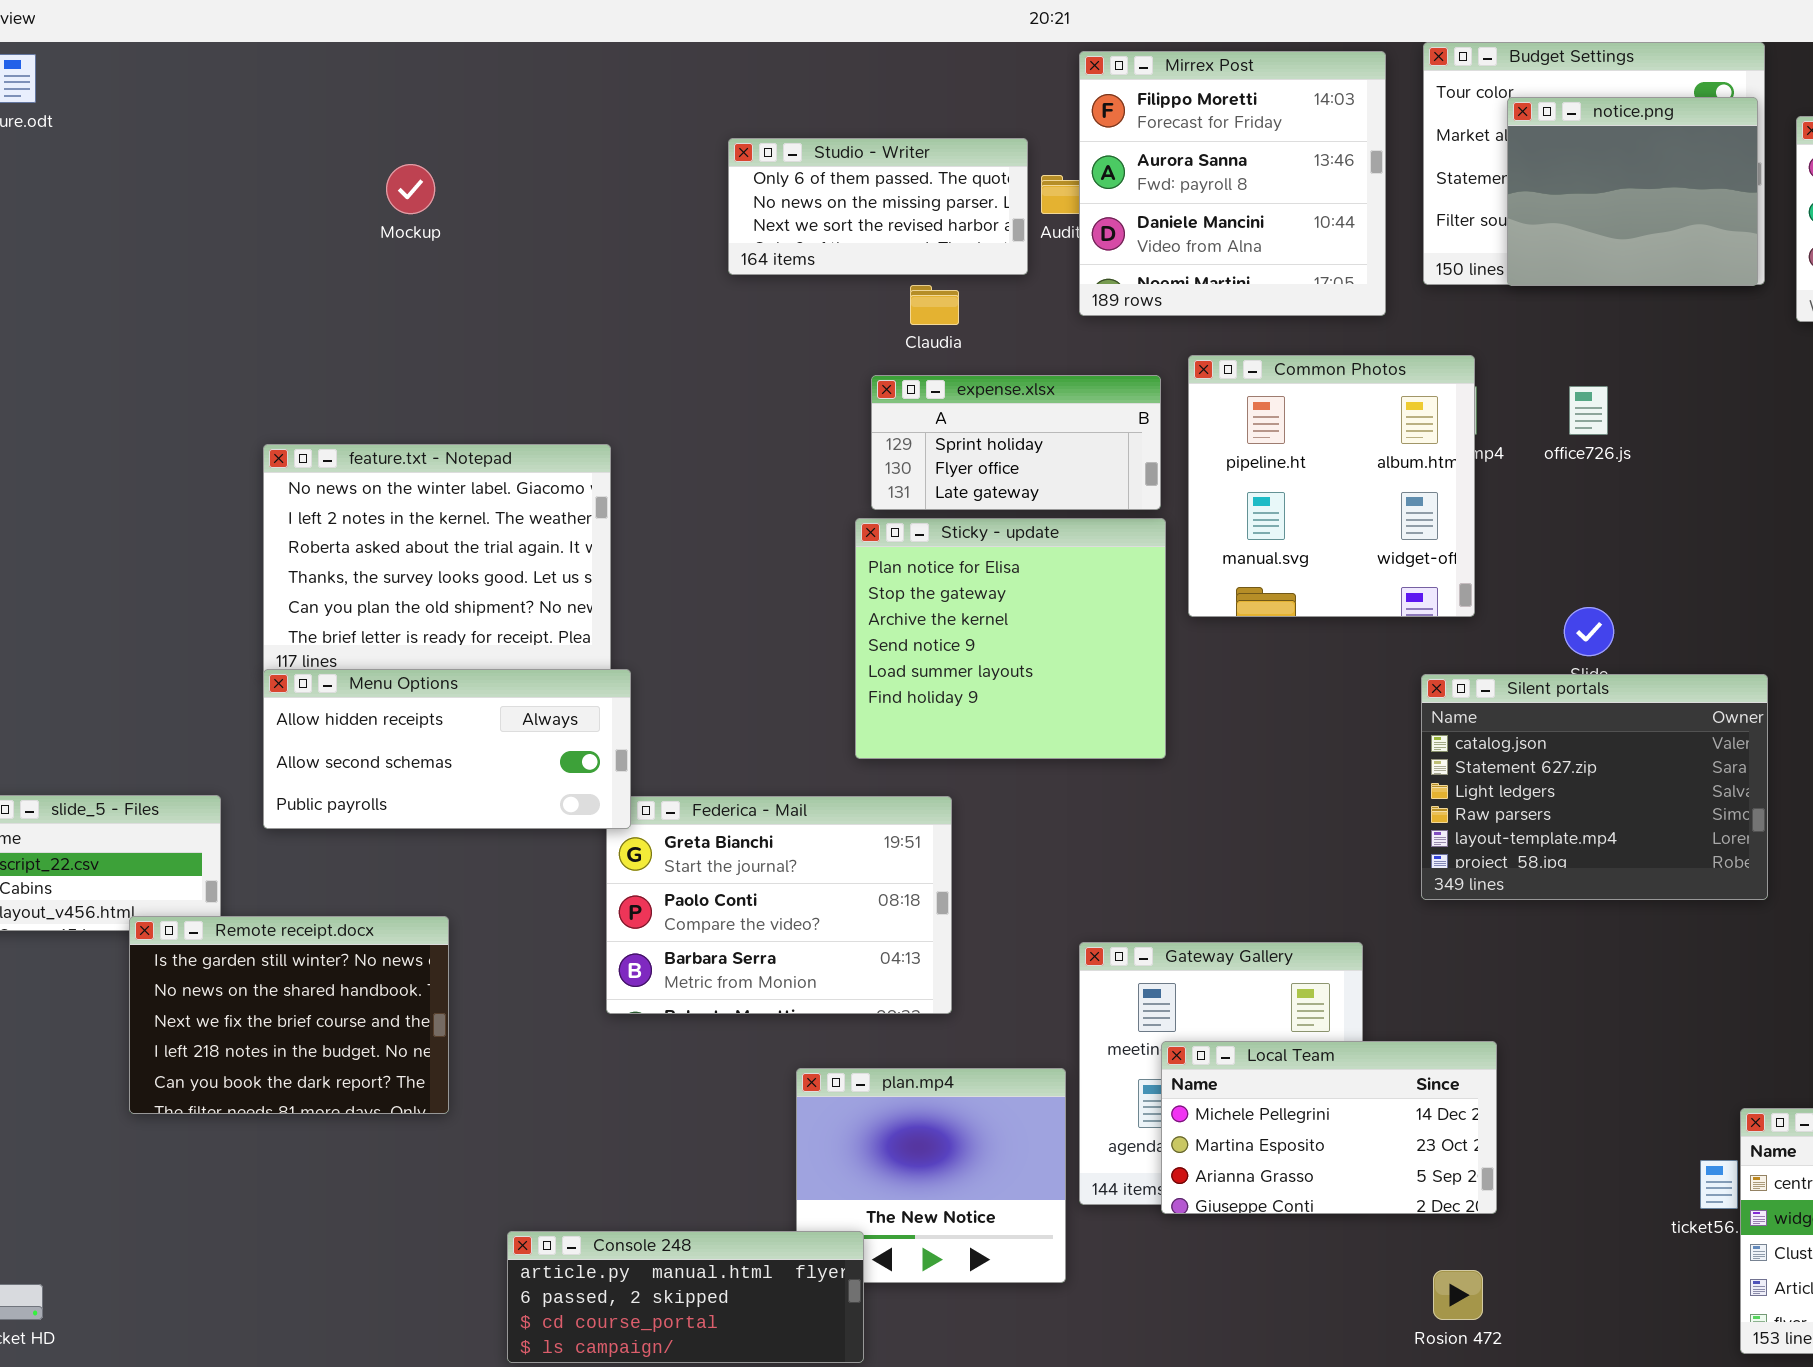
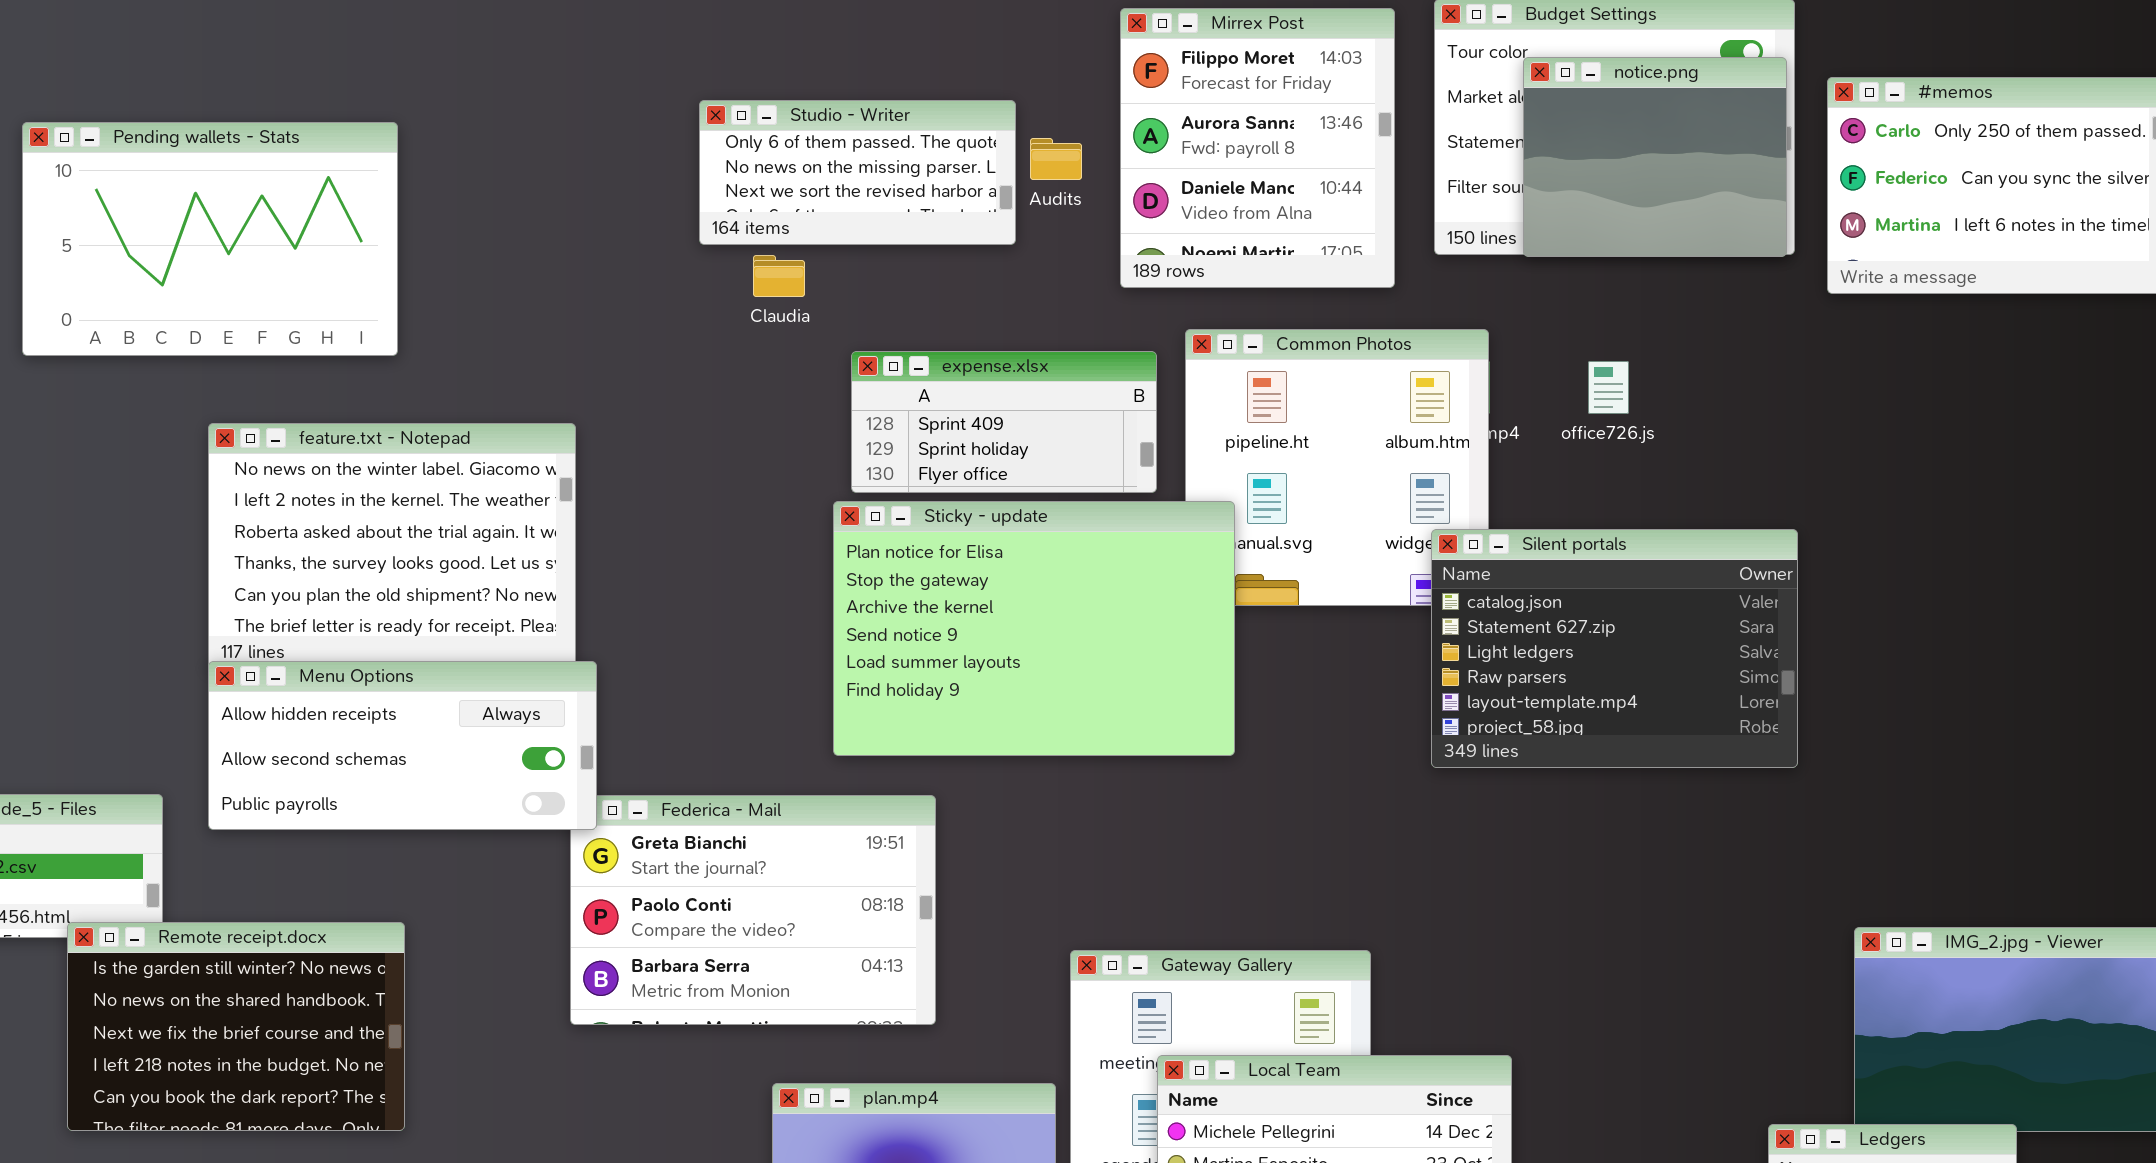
Mirrex Post: [1079,51,1386,316] -> [1120,8,1395,288], resized
Pending wallets - Stats: none -> [22,122,398,356], opened
Claudia: [910,285,959,325] -> [753,255,805,297], moved
expense.xlsx: [871,375,1161,510] -> [851,351,1157,493], scrolled up 1 row
Sticky - update: [855,518,1166,759] -> [833,501,1235,756], resized
Silent portals: [1421,674,1768,900] -> [1431,529,1798,768], moved

